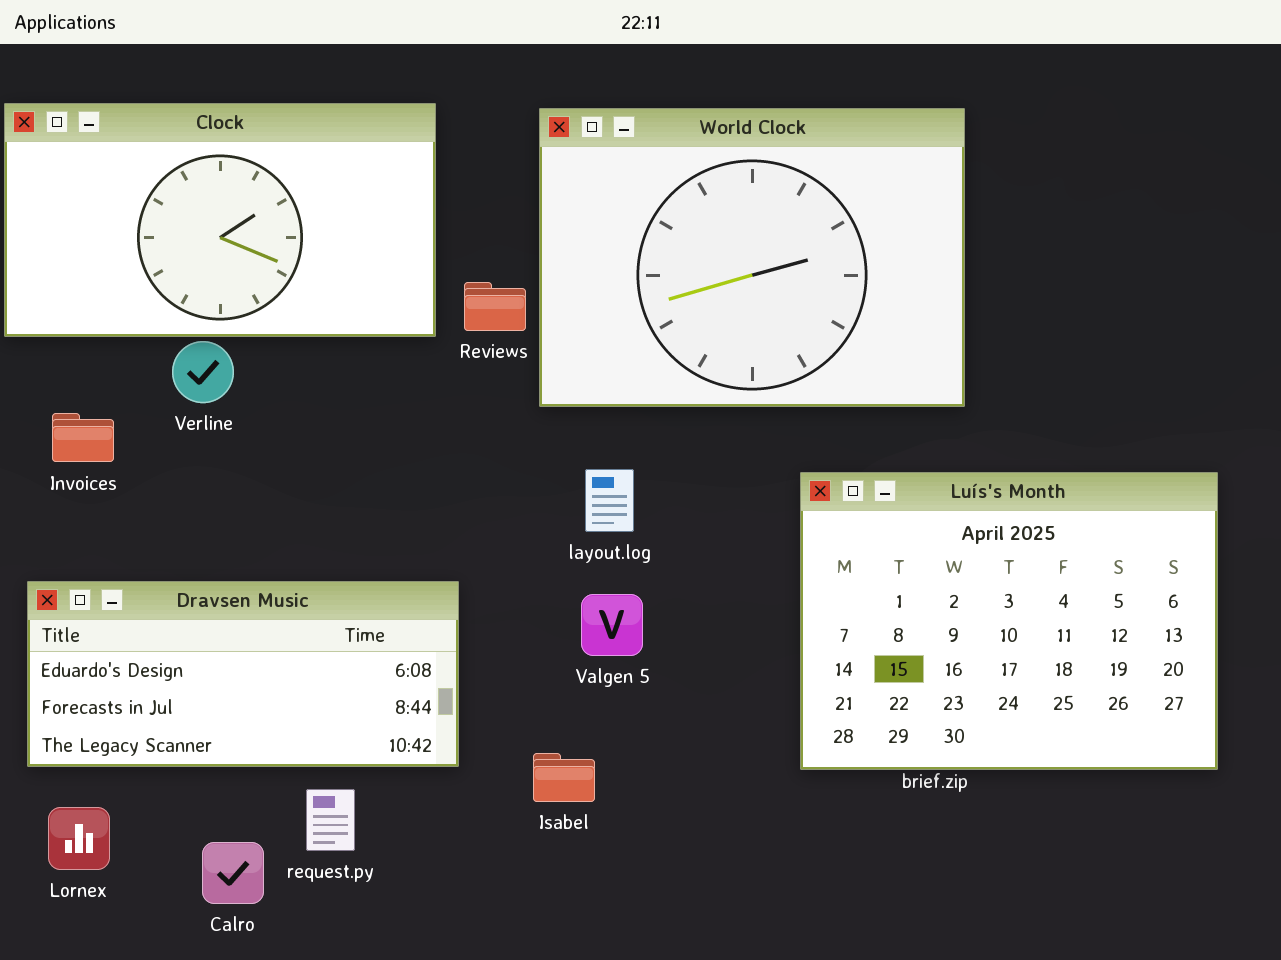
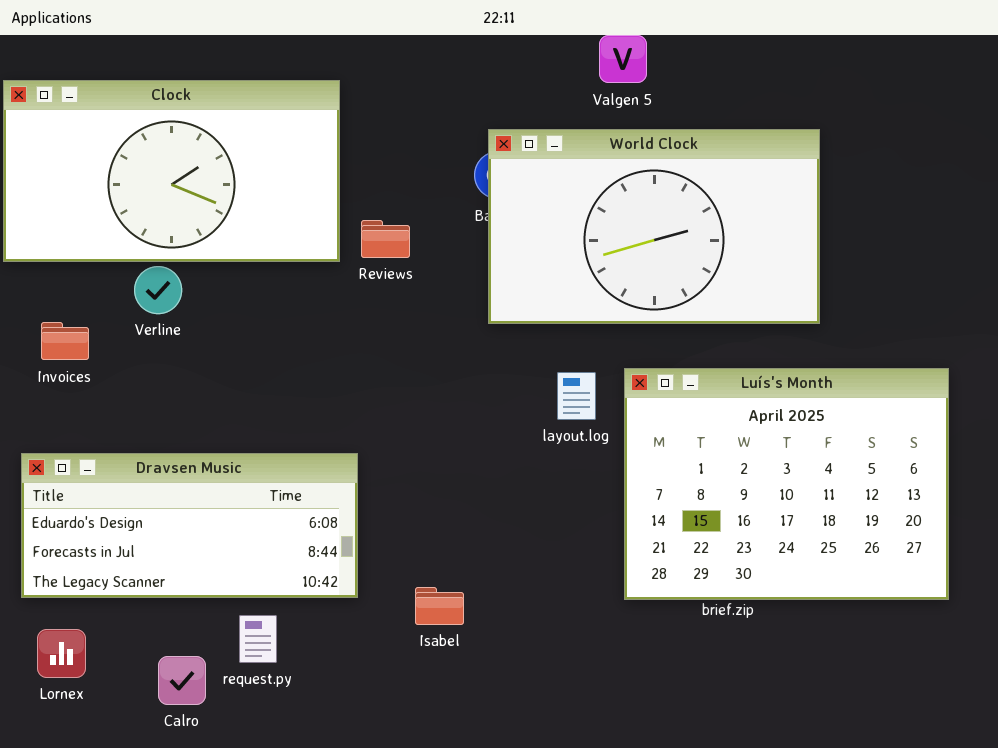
World Clock: [539,108,965,407] -> [488,129,820,324], moved, resized
layout.log: [585,469,634,532] -> [557,372,596,420], moved
Valgen 5: [581,594,643,656] -> [599,35,647,83], moved

